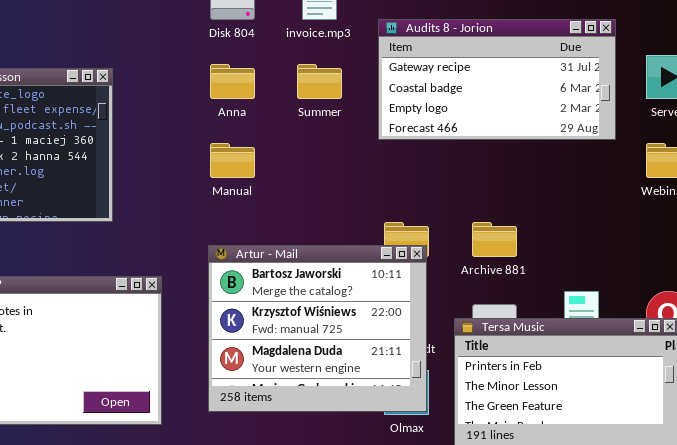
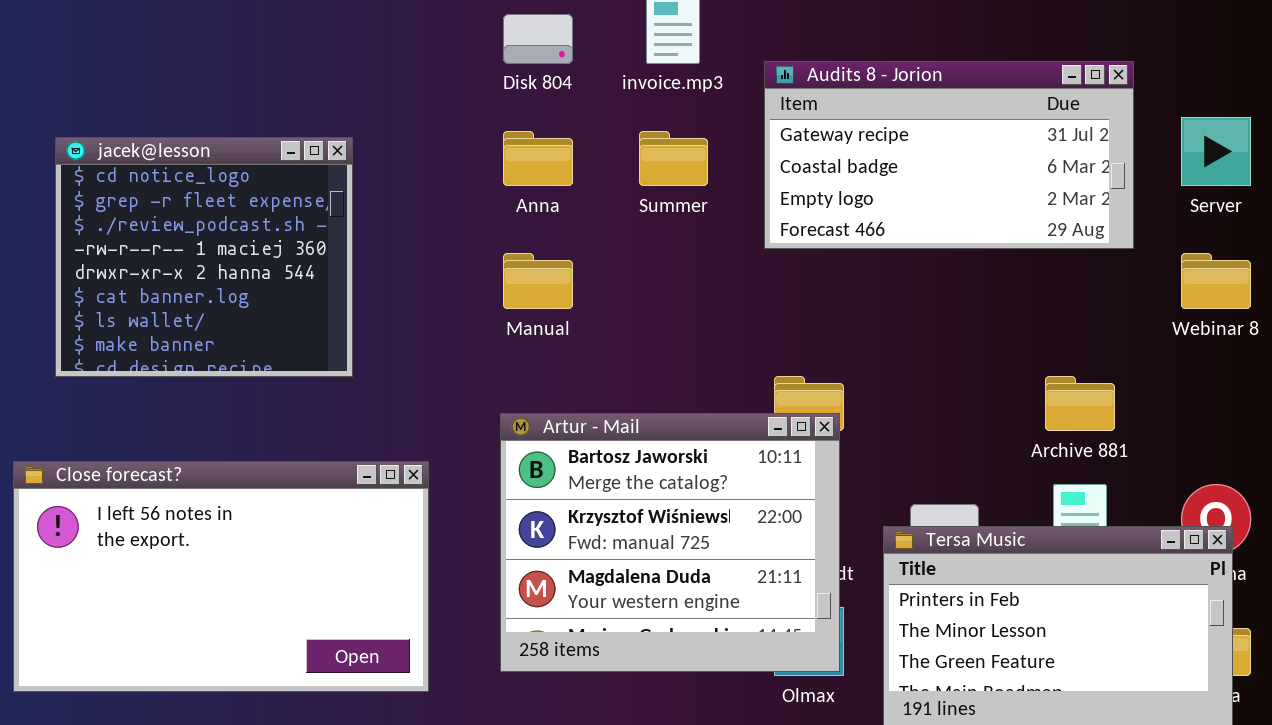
Archive 881: [472,222,517,257] -> [1045,376,1115,431], moved

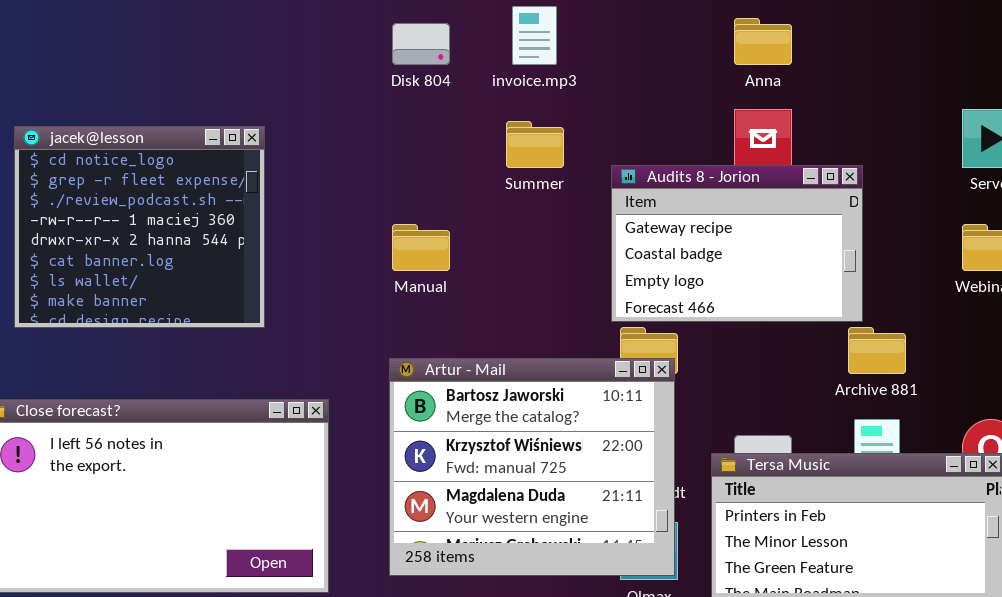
Audits 8 - Jorion: [764,61,1134,249] -> [611,165,863,322], moved, resized
Anna: [503,131,573,186] -> [734,18,792,65], moved

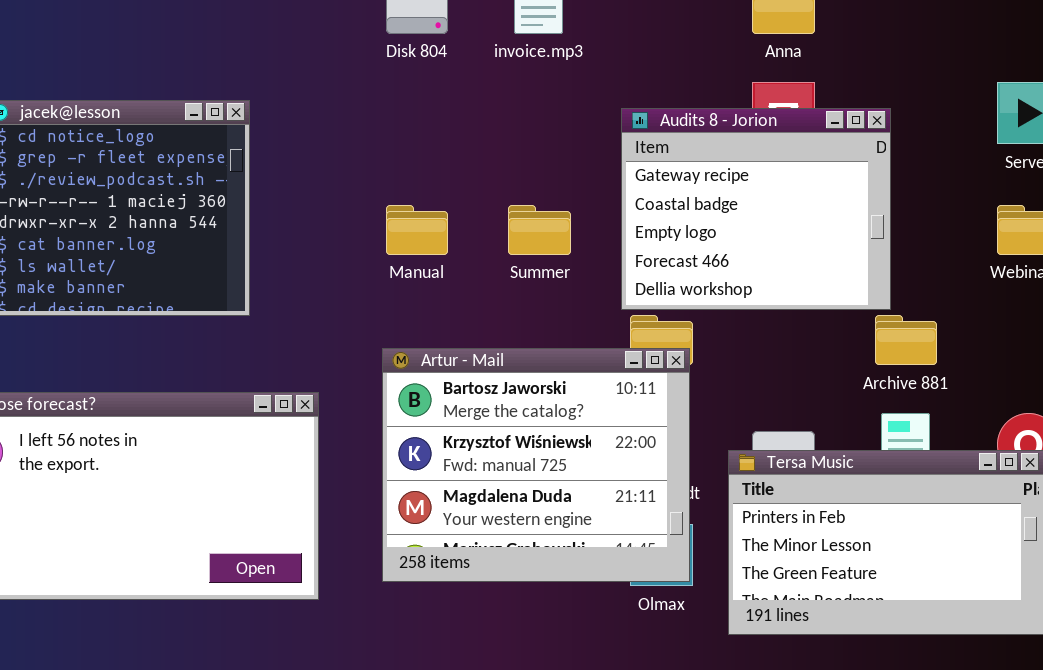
Summer: [506,121,564,168] -> [508,205,571,255], moved
Audits 8 - Jorion: [611,165,863,322] -> [621,108,891,310], resized

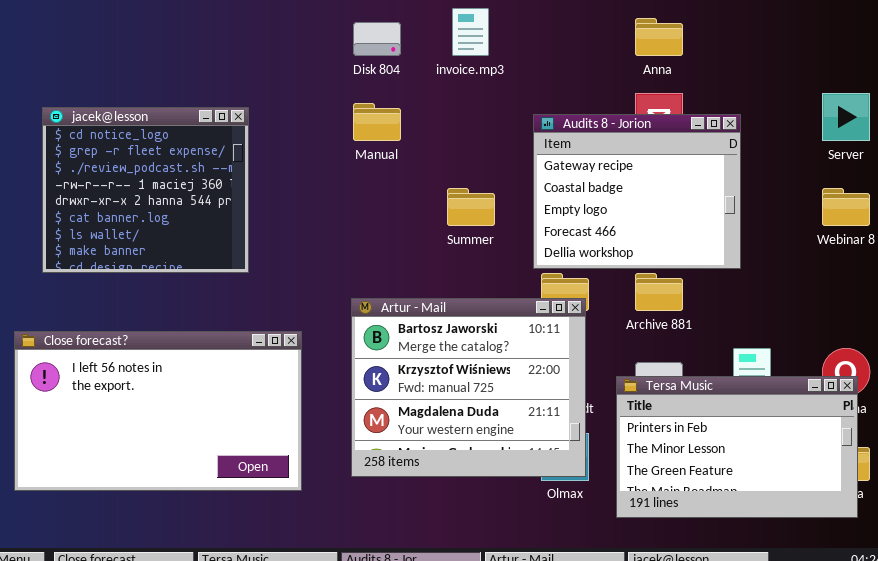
Manual: [386,205,448,255] -> [353,103,401,141], moved
Archive 881: [875,315,937,365] -> [635,273,683,311], moved

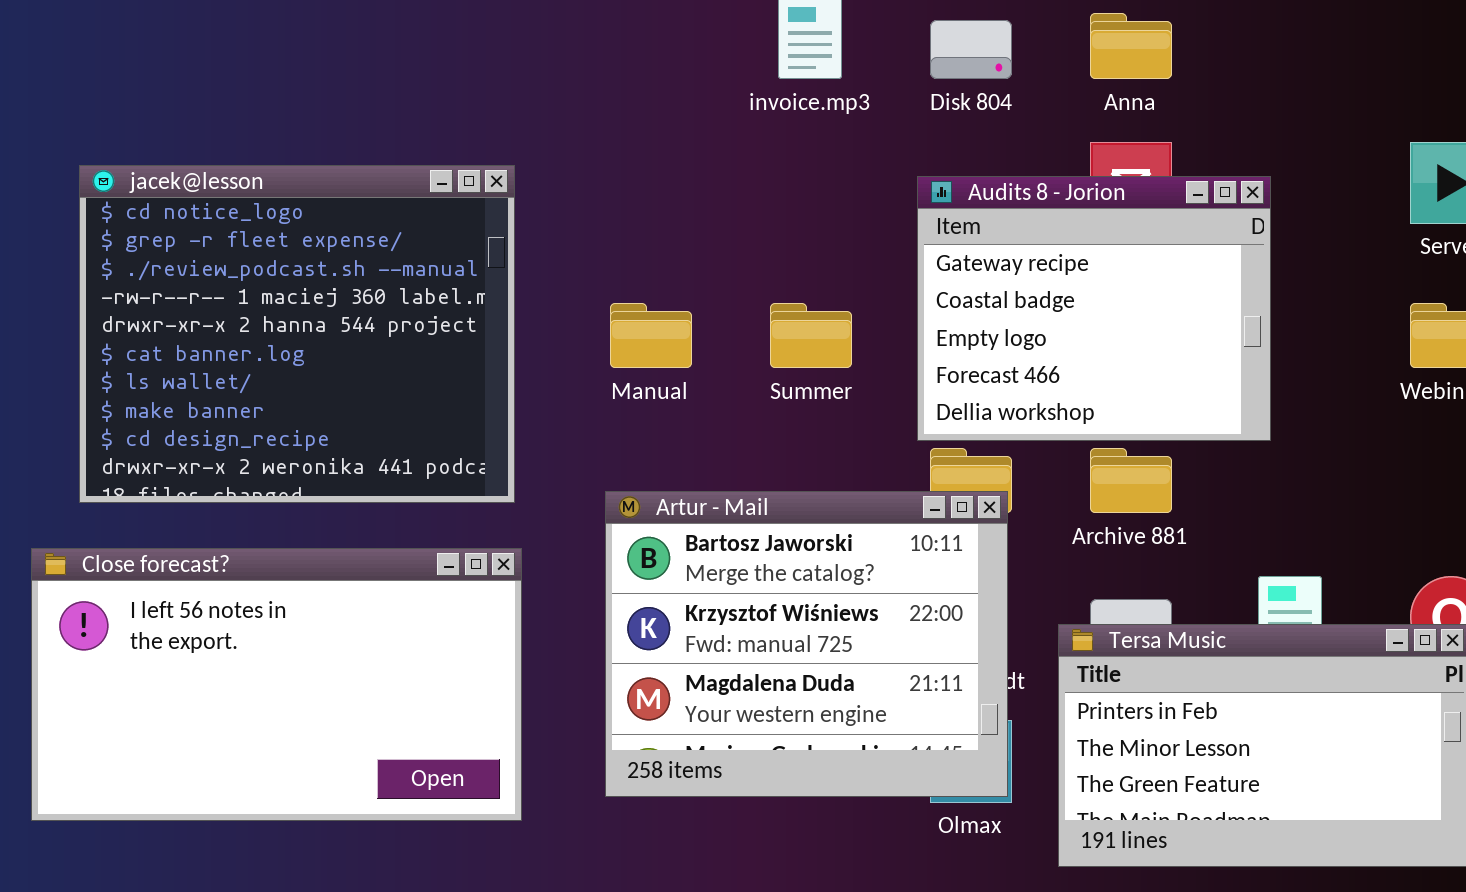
Disk 804: [353,22,401,56] -> [930,20,1012,79], moved
Manual: [353,103,401,141] -> [610,303,692,368], moved
jacek@lesson: [42,107,249,273] -> [79,165,515,503], resized

